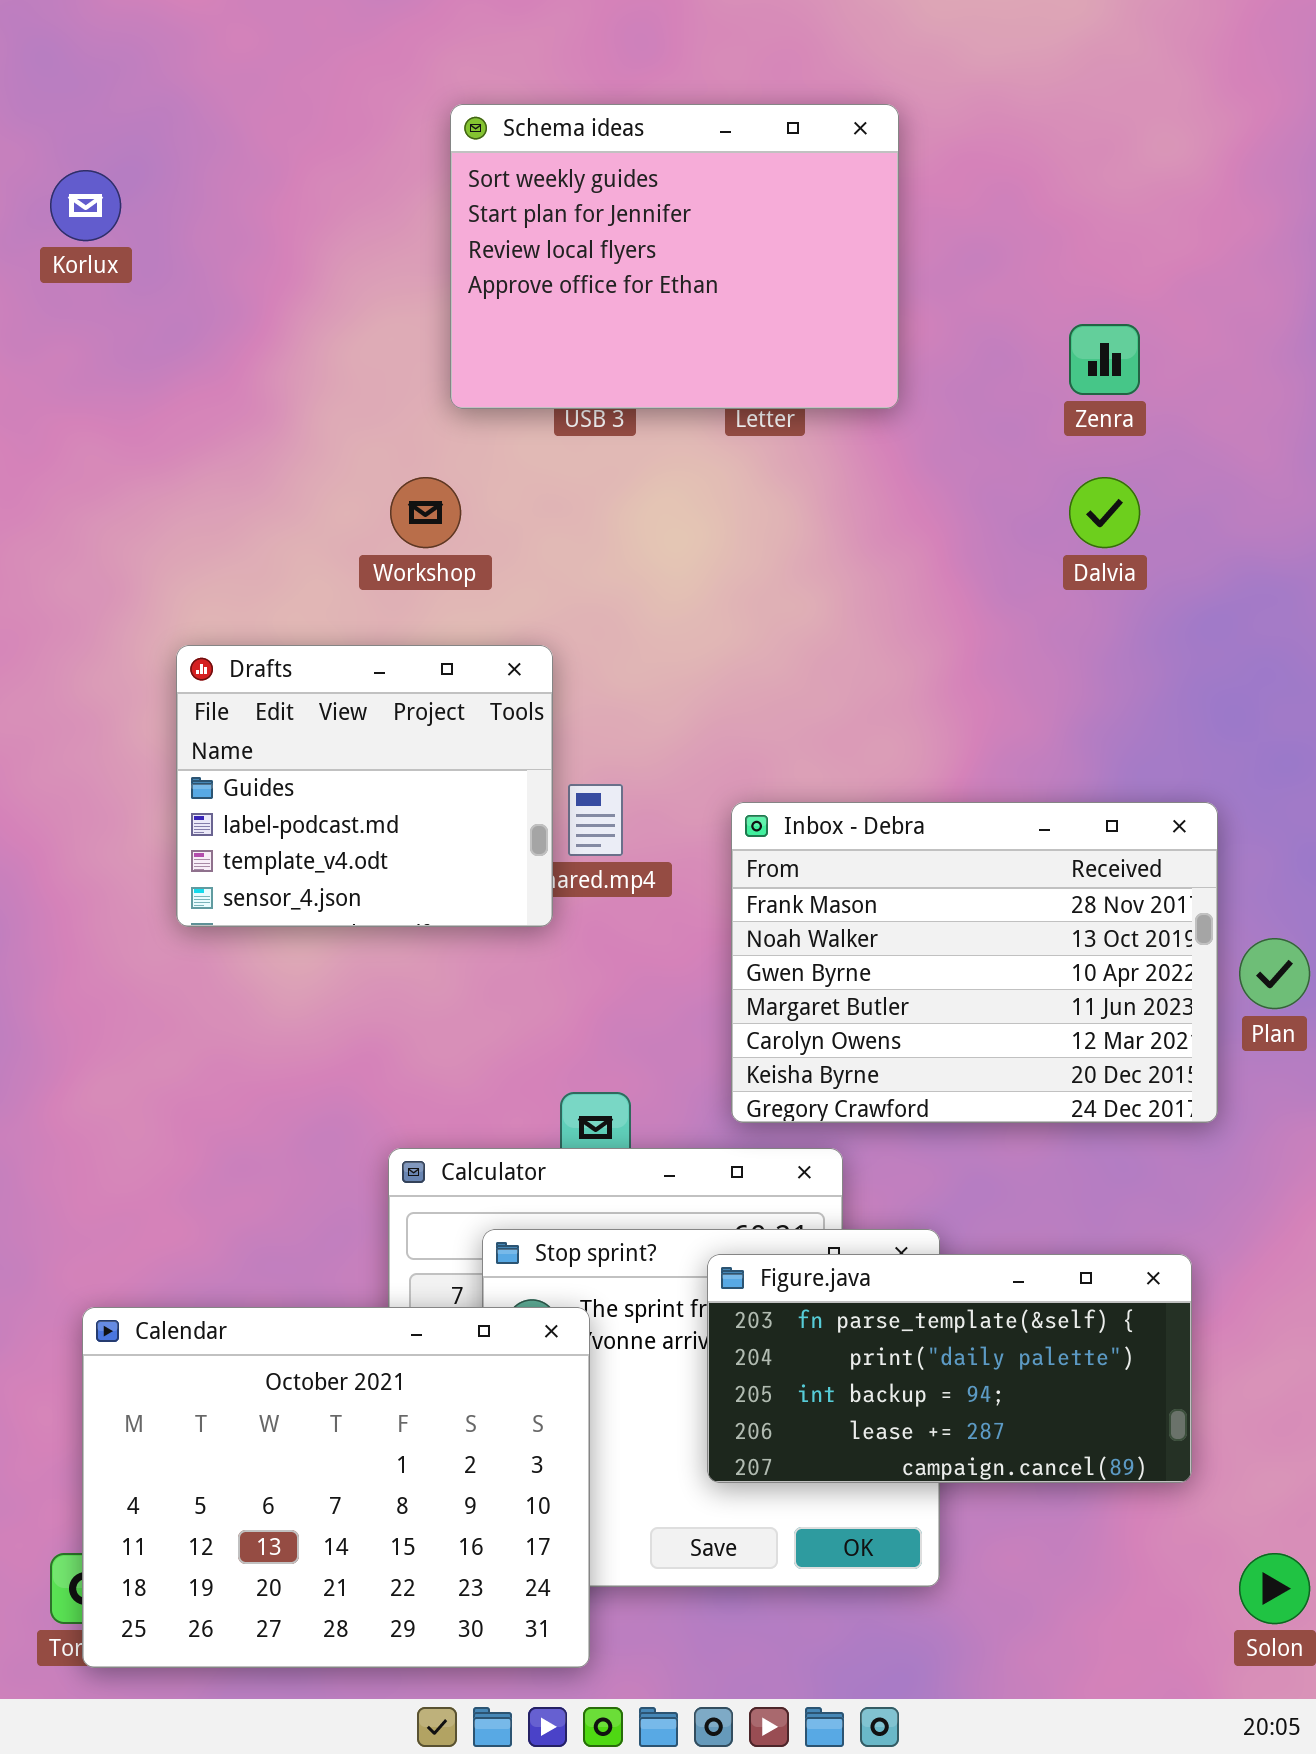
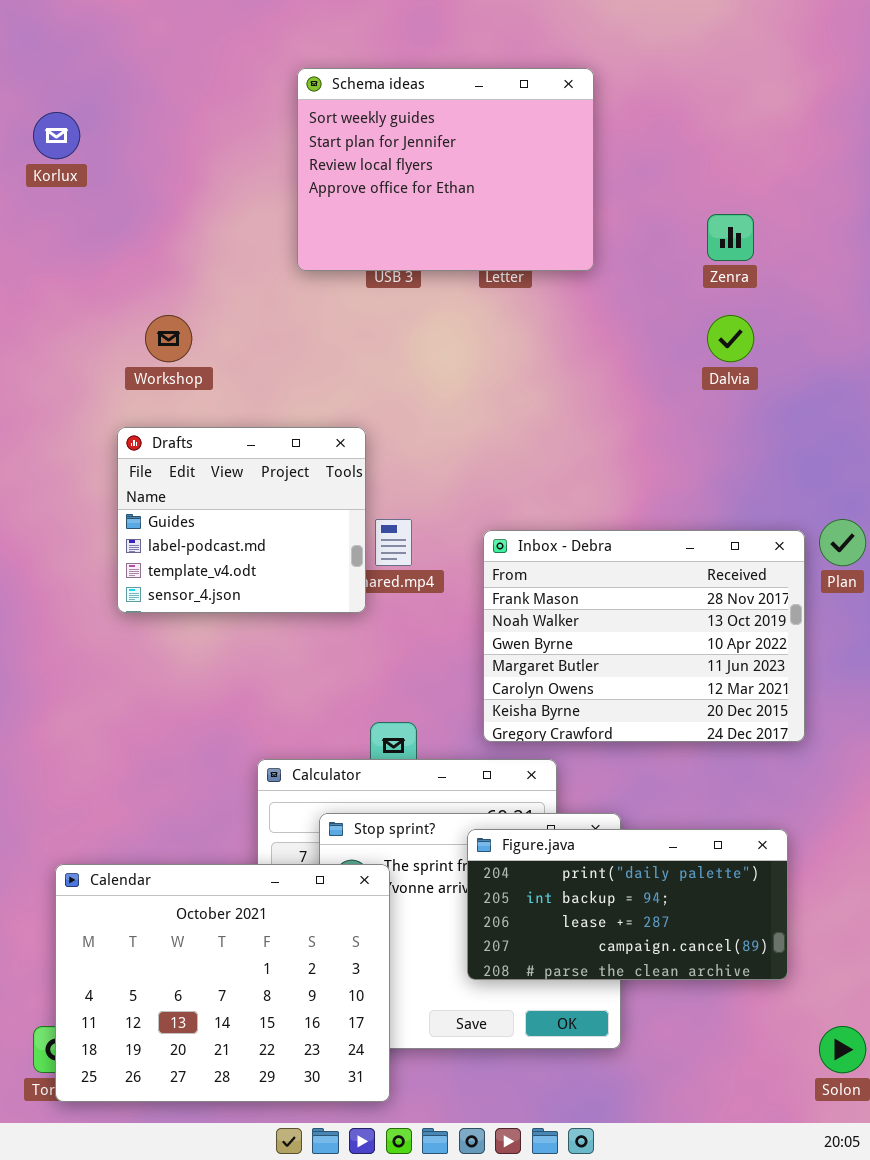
Workshop: [390,477,461,548] -> [145,315,192,362], moved
Plan: [1239,938,1310,1009] -> [819,519,866,566], moved
Figure.java: [707,1254,1192,1483] -> [467,829,788,980], scrolled down 1 row

